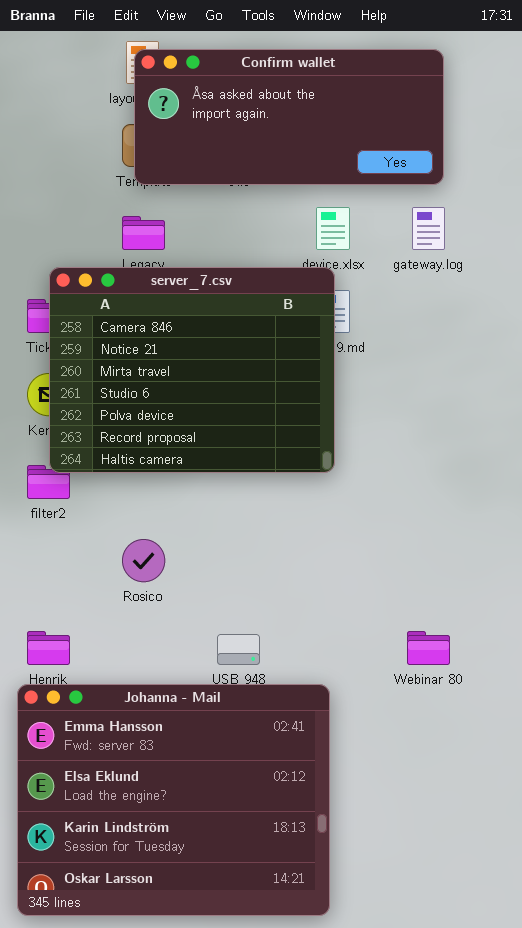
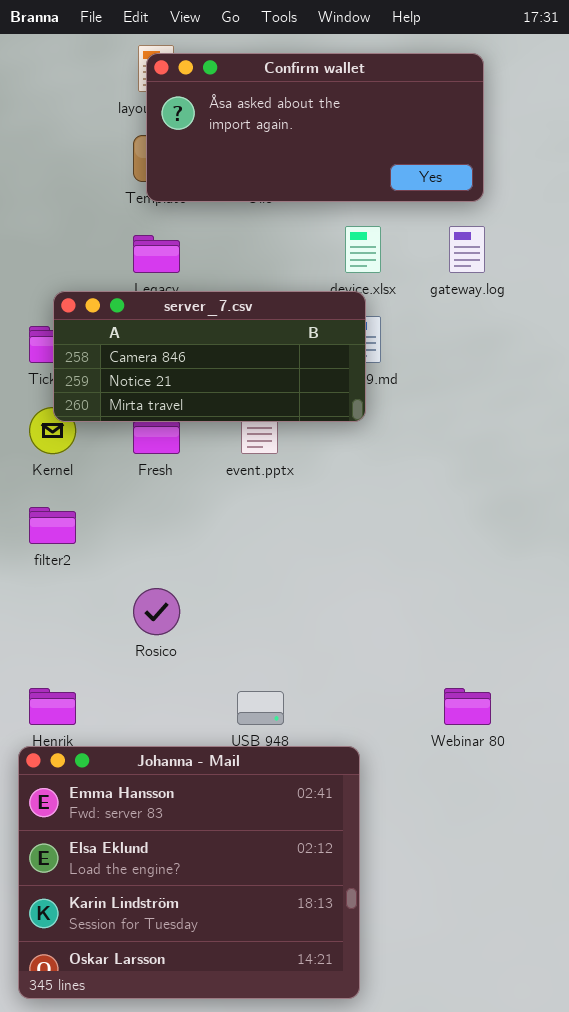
server_7.csv: [49,267,335,473] -> [53,291,366,422], resized

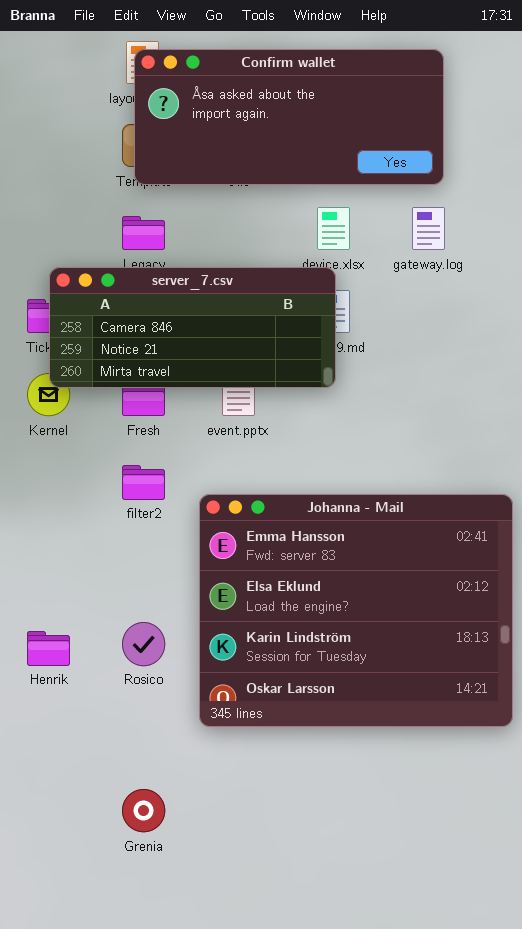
filter2: [29,507,76,544] -> [122,465,165,500], moved
Rosico: [133,588,180,635] -> [122,622,165,666], moved
Johanna - Mail: [18,746,360,999] -> [199,494,513,727], moved

